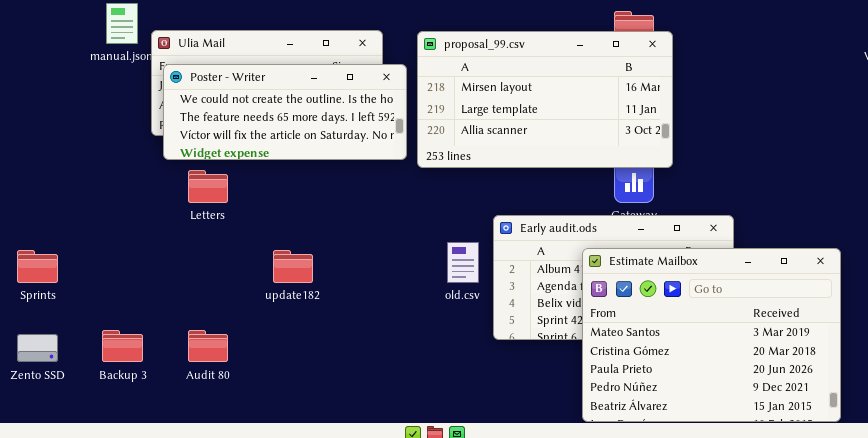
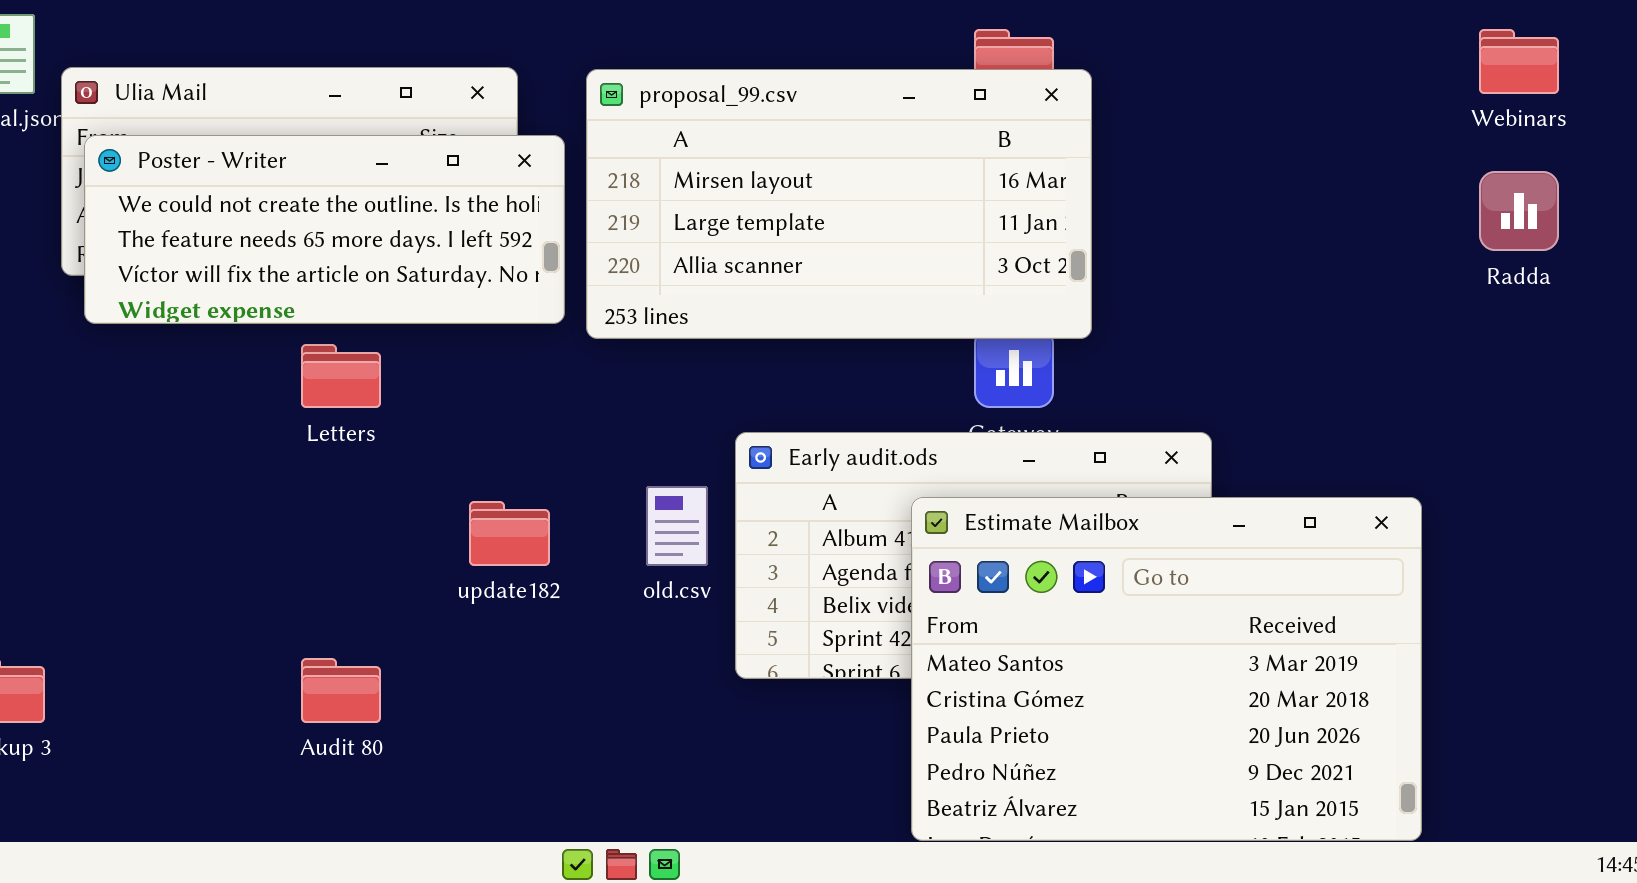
Letters: [188,170,228,203] -> [301,344,381,408], moved
update182: [273,250,313,283] -> [469,501,550,566], moved
Audit 80: [188,330,228,362] -> [301,658,381,723], moved

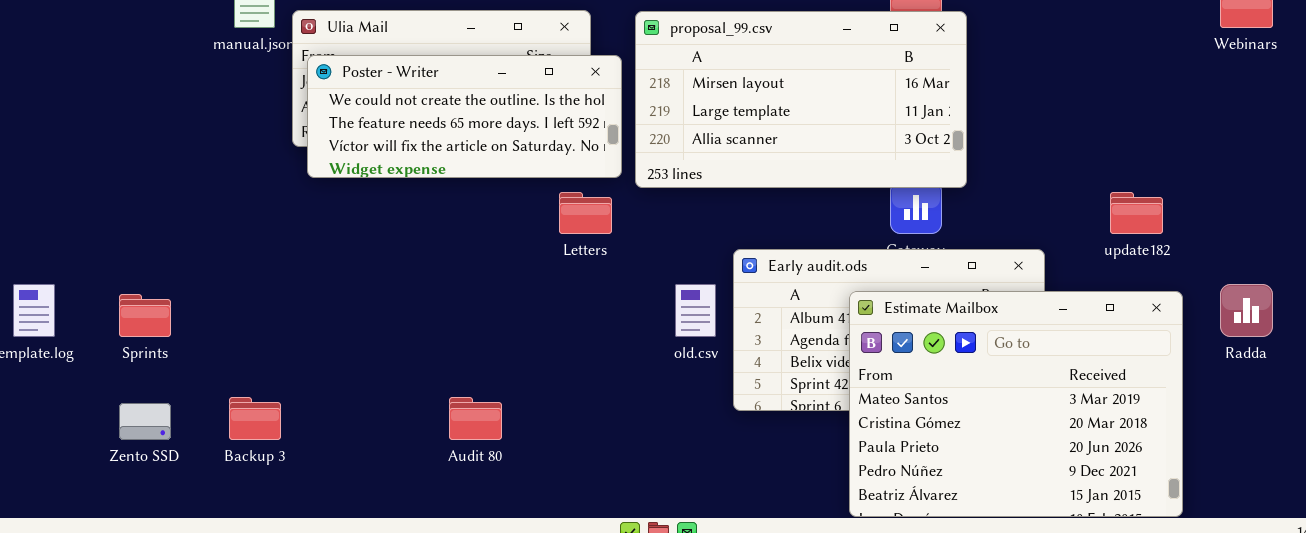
Radda: [1479,171,1559,251] -> [1220,284,1273,337], moved
Letters: [301,344,381,408] -> [559,192,612,234], moved
update182: [469,501,550,566] -> [1110,192,1163,234], moved

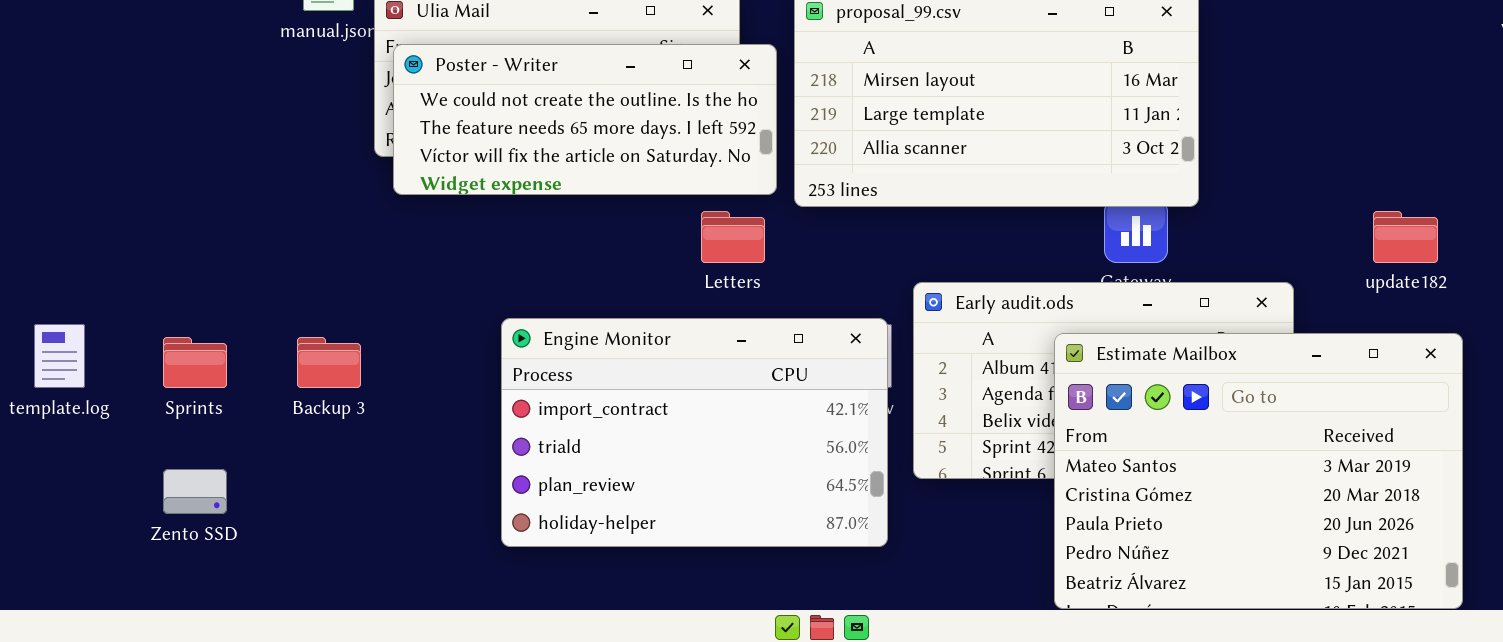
Engine Monitor: none -> [501,318,888,547], opened
Backup 3: [229,397,281,440] -> [297,337,361,388], moved

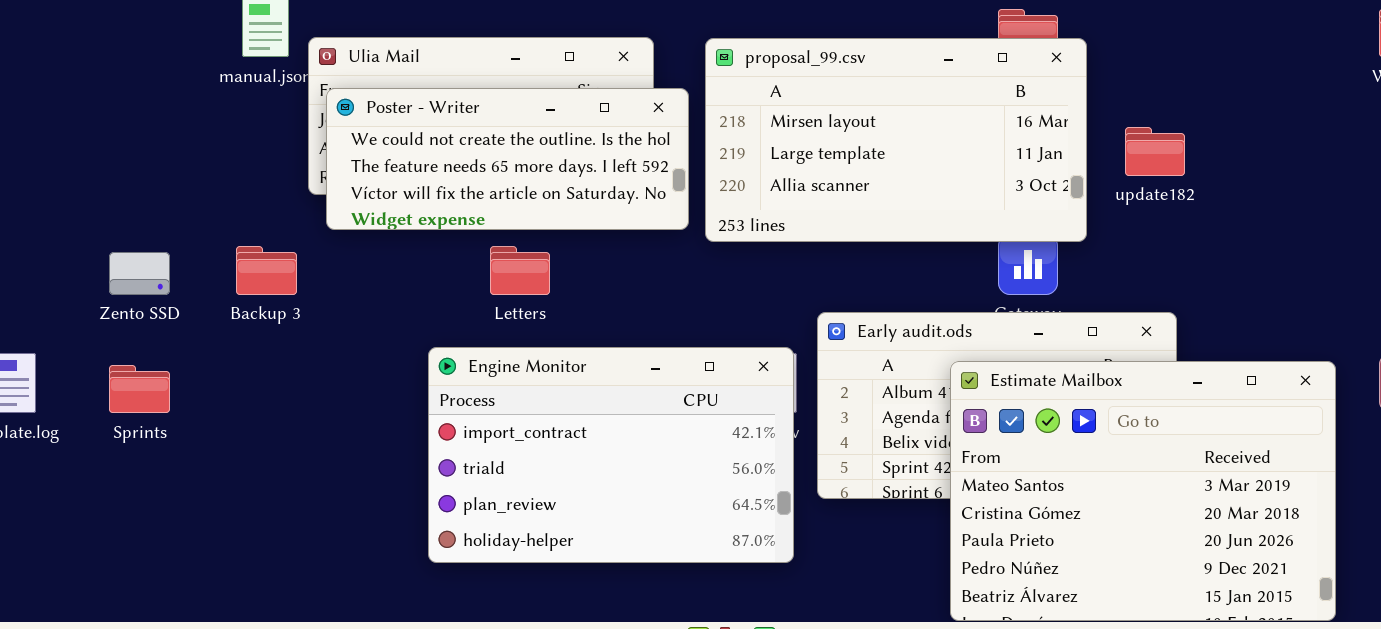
Letters: [701,211,765,263] -> [490,246,550,295], moved
update182: [1373,211,1438,263] -> [1125,127,1185,176], moved
Backup 3: [297,337,361,388] -> [236,246,297,295], moved
Zento SSD: [163,469,227,514] -> [109,252,170,295], moved

